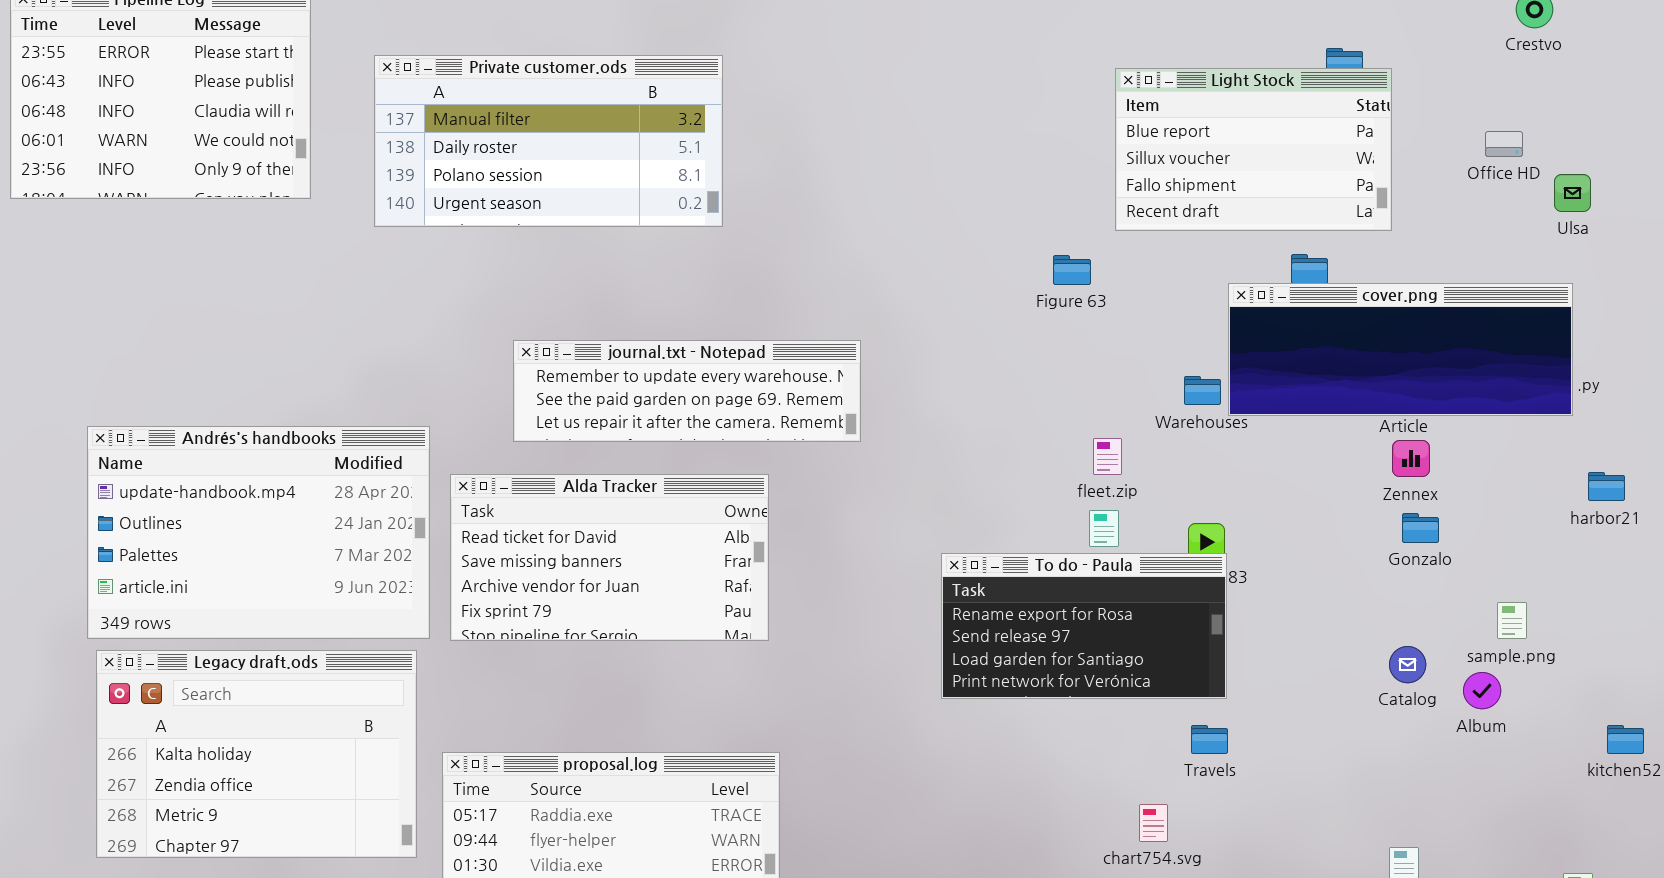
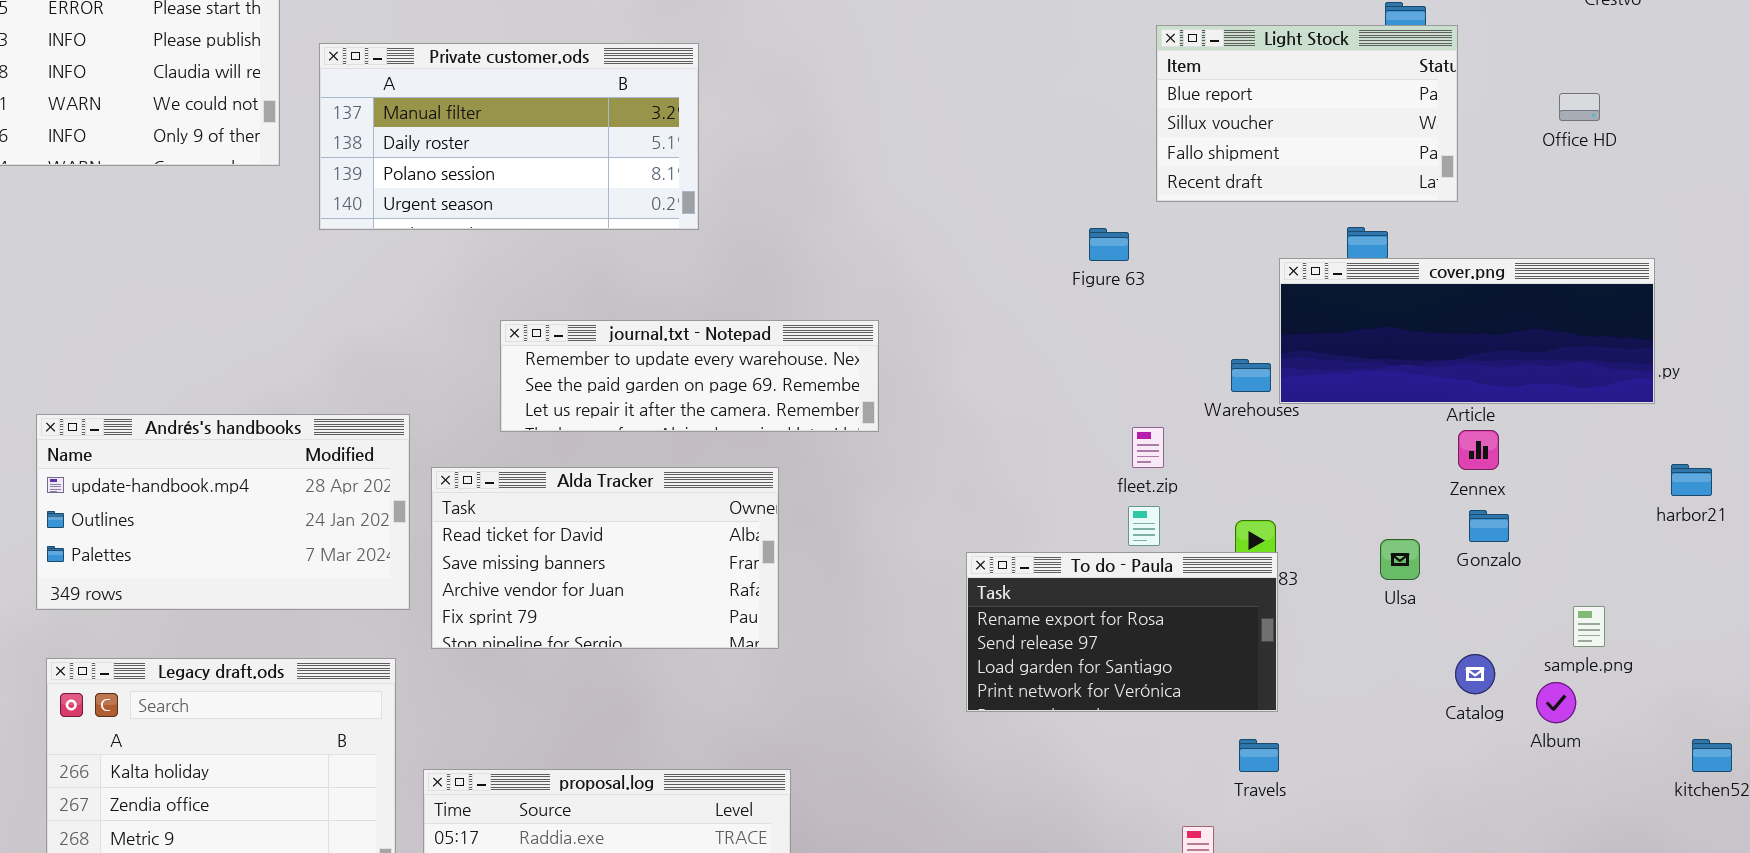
Private customer.ods: [374,55,723,227] -> [319,43,699,230], moved
Ulsa: [1554,174,1591,212] -> [1380,539,1420,580], moved
Andrés's handbooks: [87,426,430,639] -> [36,414,410,610], resized

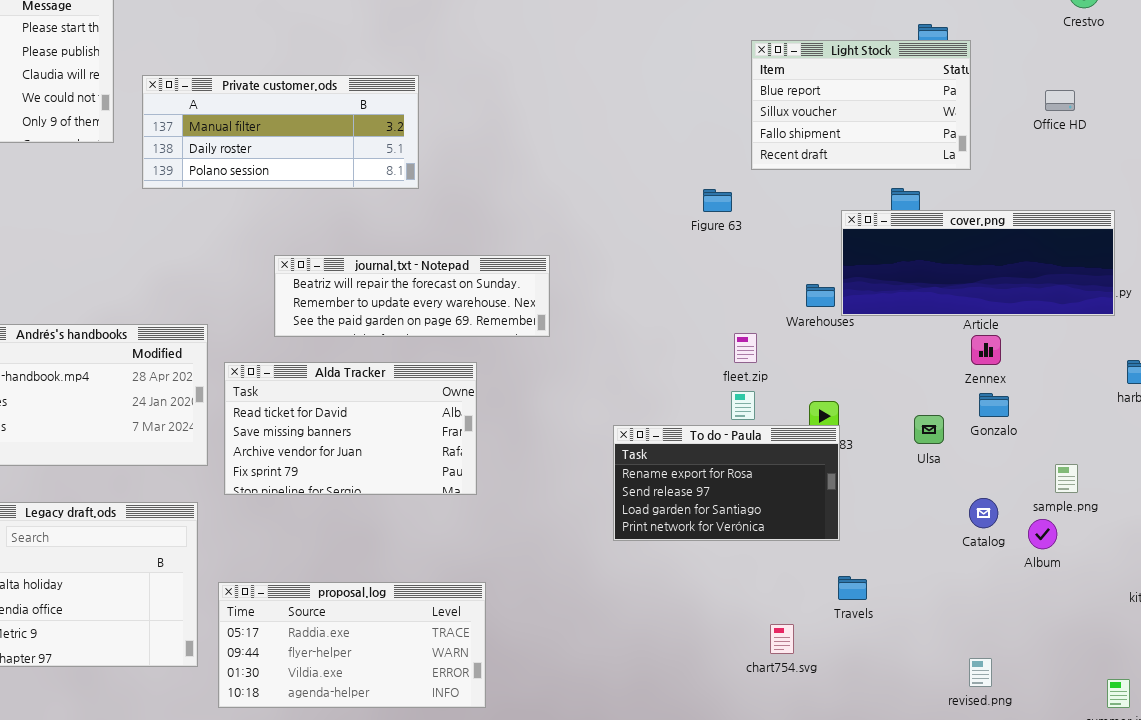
Private customer.ods: [319,43,699,230] -> [142,75,419,189], resized
journal.txt - Notepad: [500,320,879,432] -> [274,255,550,337], scrolled up 1 row
Travels: [1239,739,1279,772] -> [838,576,867,600], moved

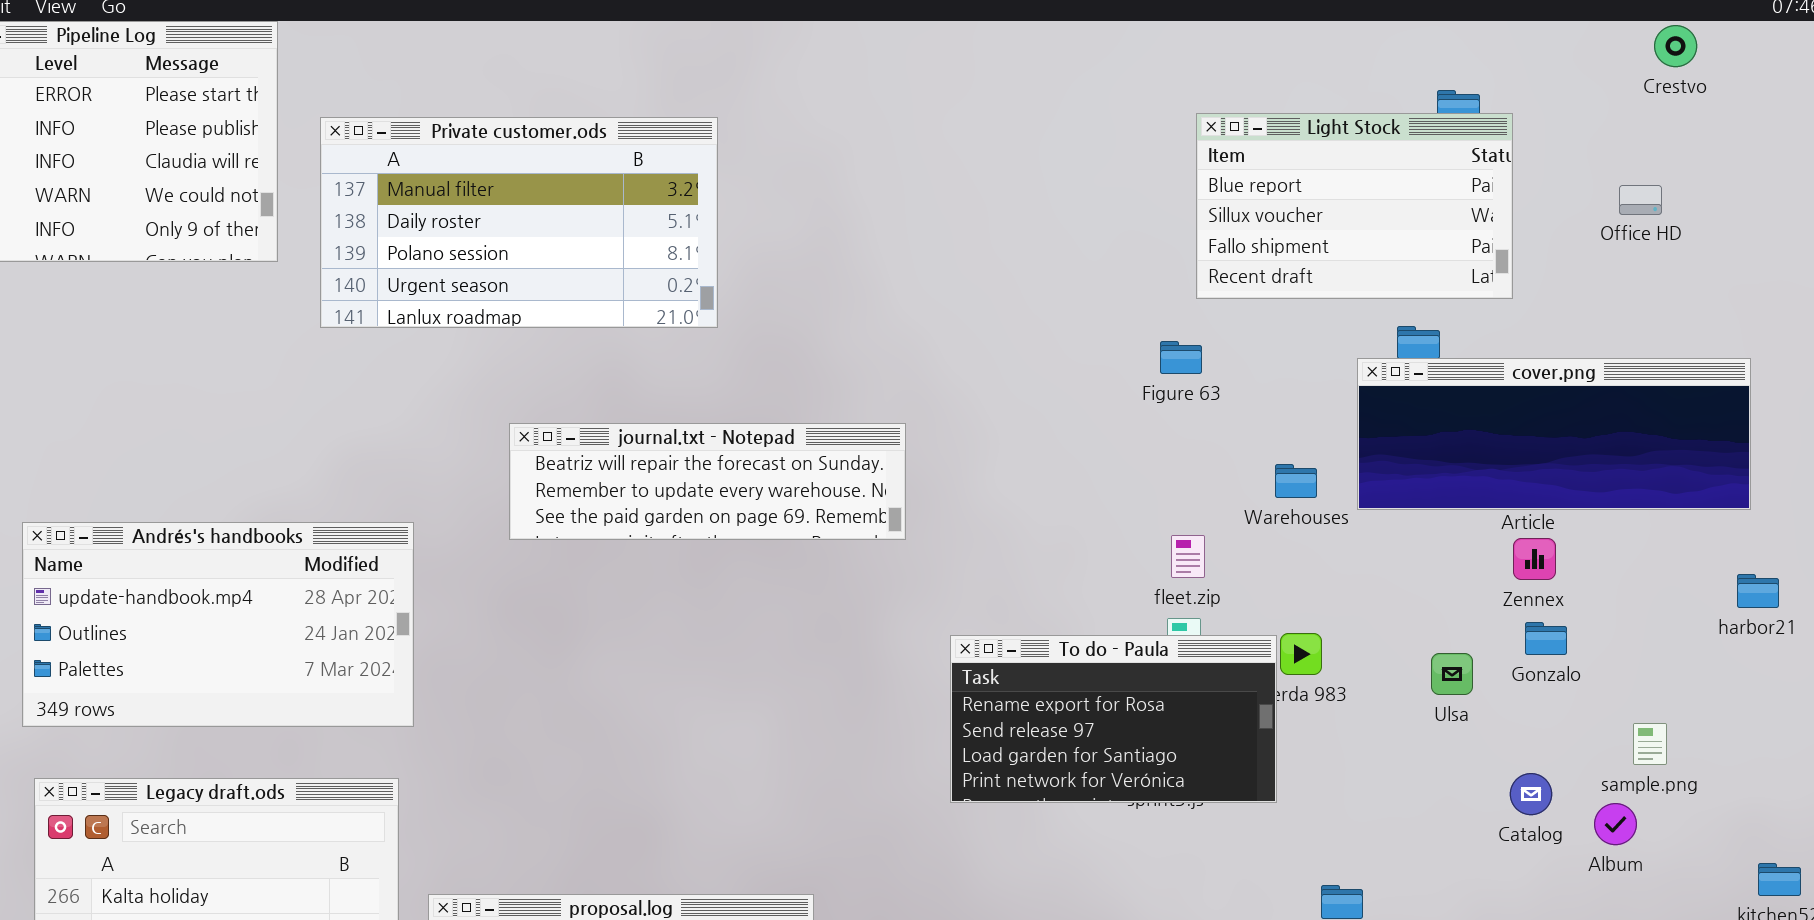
Private customer.ods: [142,75,419,189] -> [320,117,718,328], resized
Figure 63: [703,189,732,212] -> [1160,341,1202,374], moved
cover.png: [841,210,1115,316] -> [1357,358,1751,510], moved
Alda Tracker: [224,362,477,495] -> none, closed
To do - Paula: [613,425,840,541] -> [950,635,1277,803], moved

